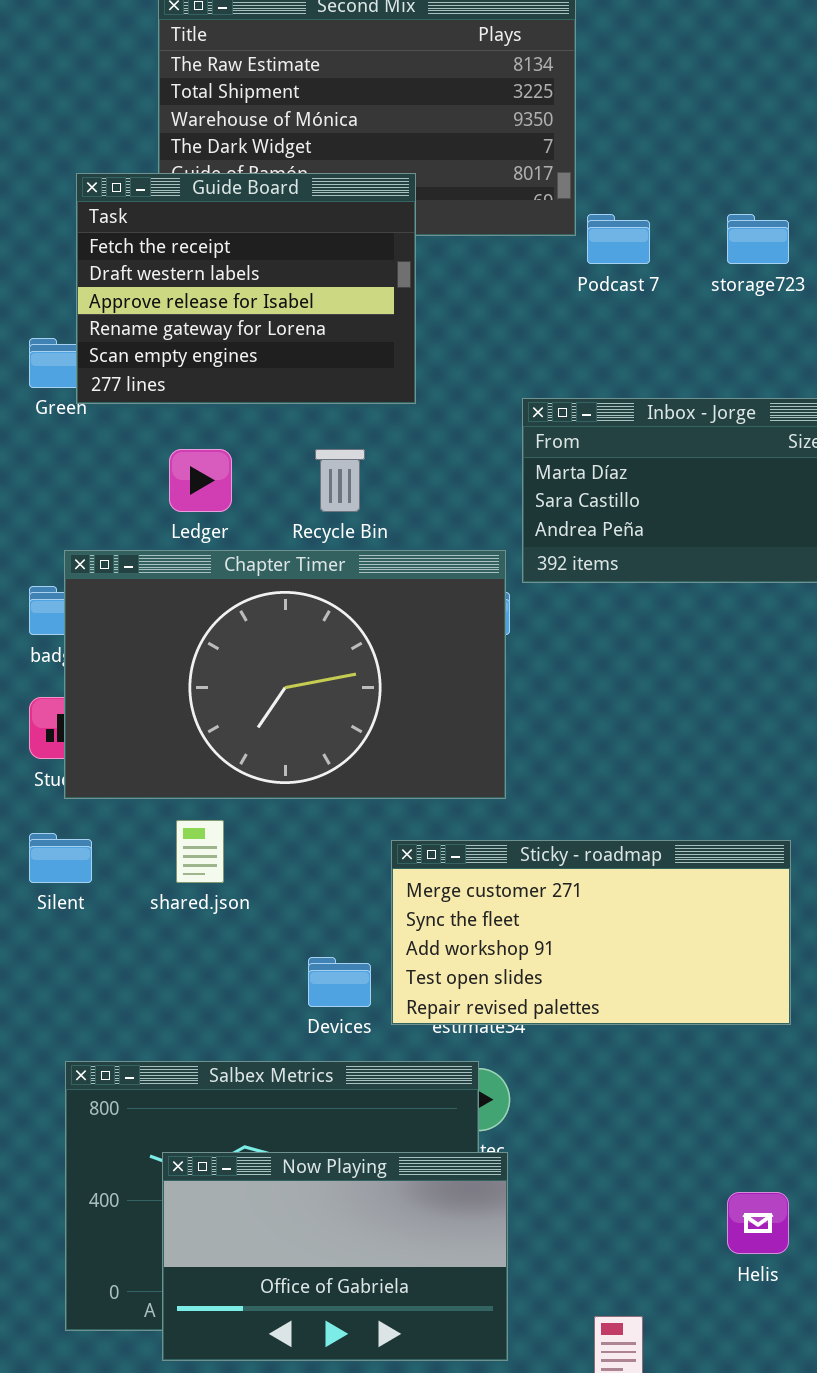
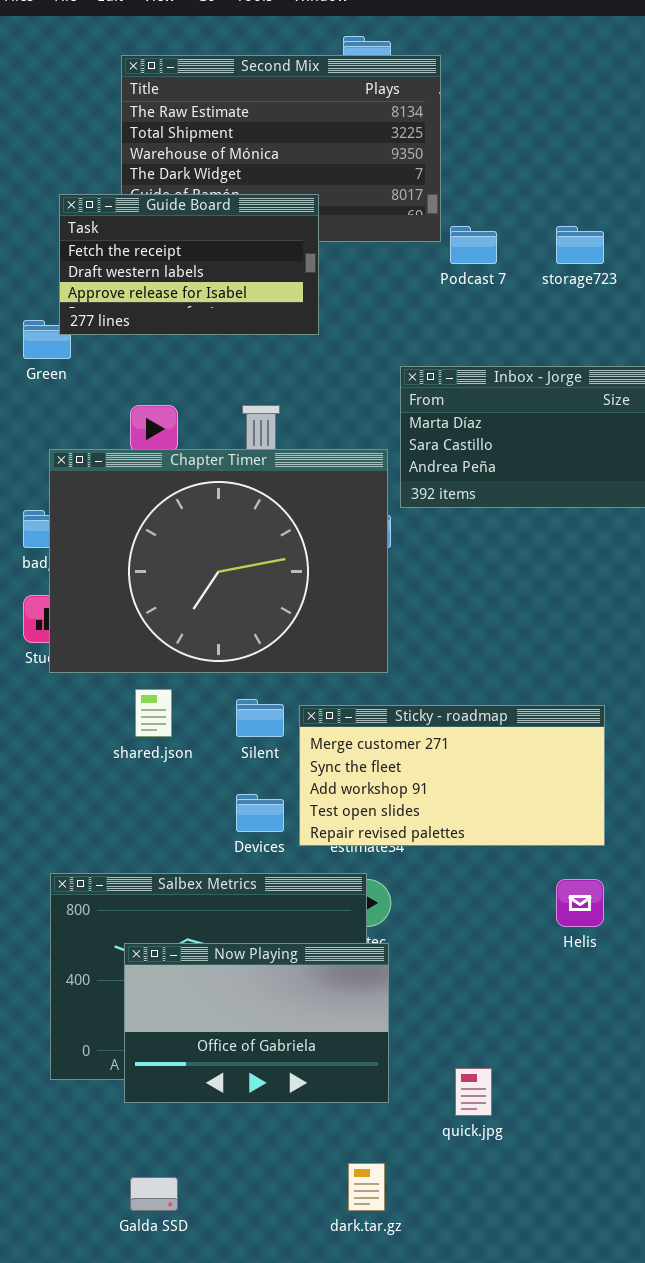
Guide Board: [76,173,416,404] -> [59,194,319,335], resized
Chapter Timer: [64,550,506,799] -> [49,449,388,673], resized
Silent: [29,833,92,883] -> [236,699,284,737], moved
Helis: [727,1192,789,1254] -> [556,879,604,927], moved

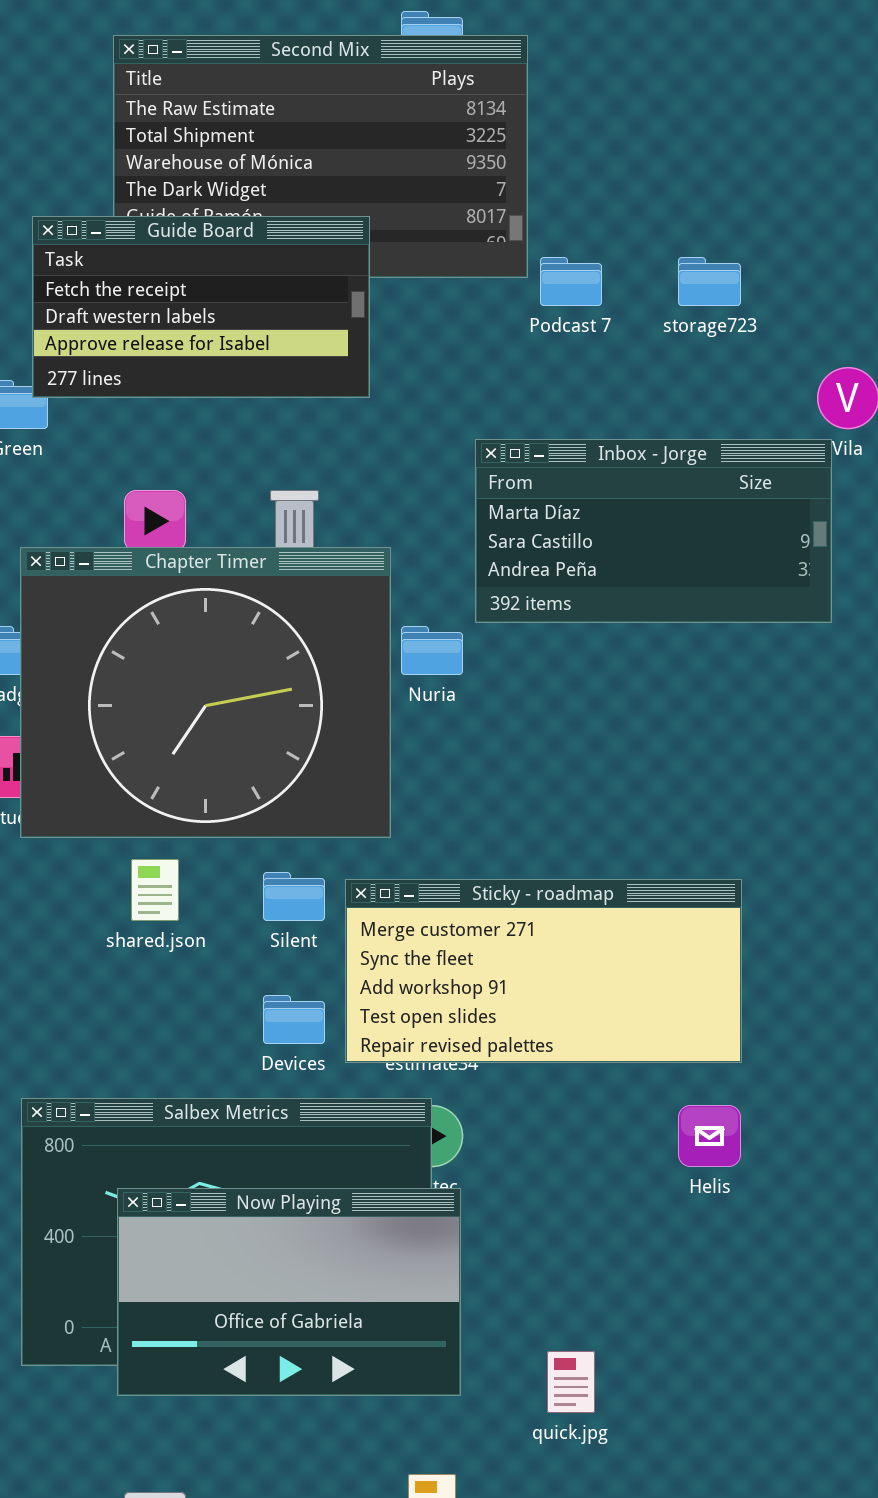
Chapter Timer: [49,449,388,673] -> [20,547,391,838], resized

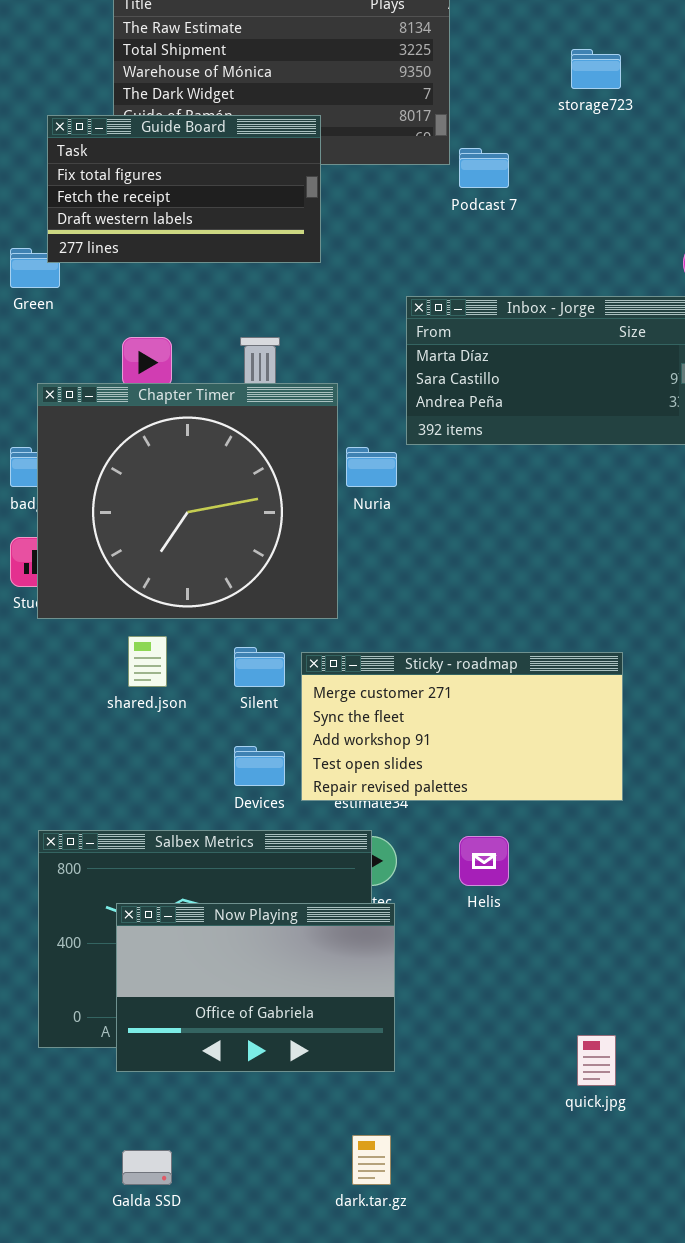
Guide Board: [32,216,370,398] -> [47,115,321,263], scrolled up 1 row
storage723: [678,257,741,306] -> [571,49,621,89], moved
Helis: [678,1105,741,1167] -> [459,836,509,886], moved
quick.jpg: [547,1351,595,1413] -> [577,1035,616,1086], moved

